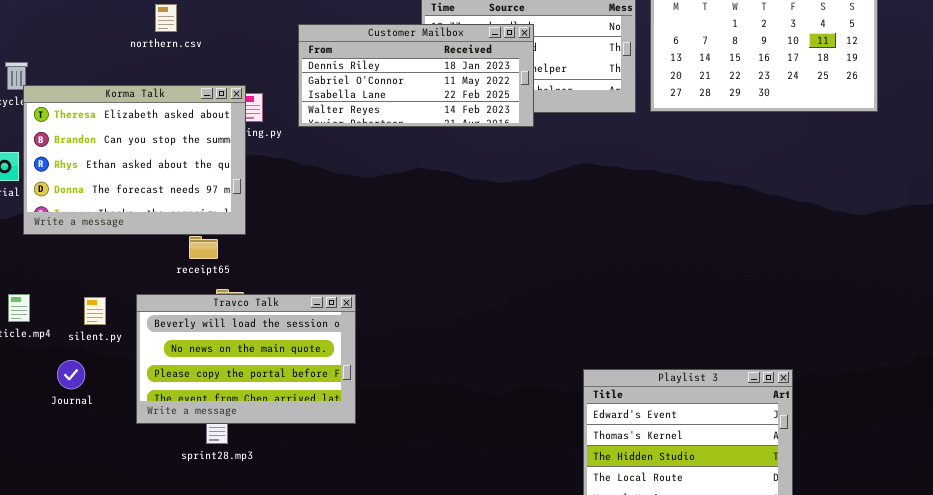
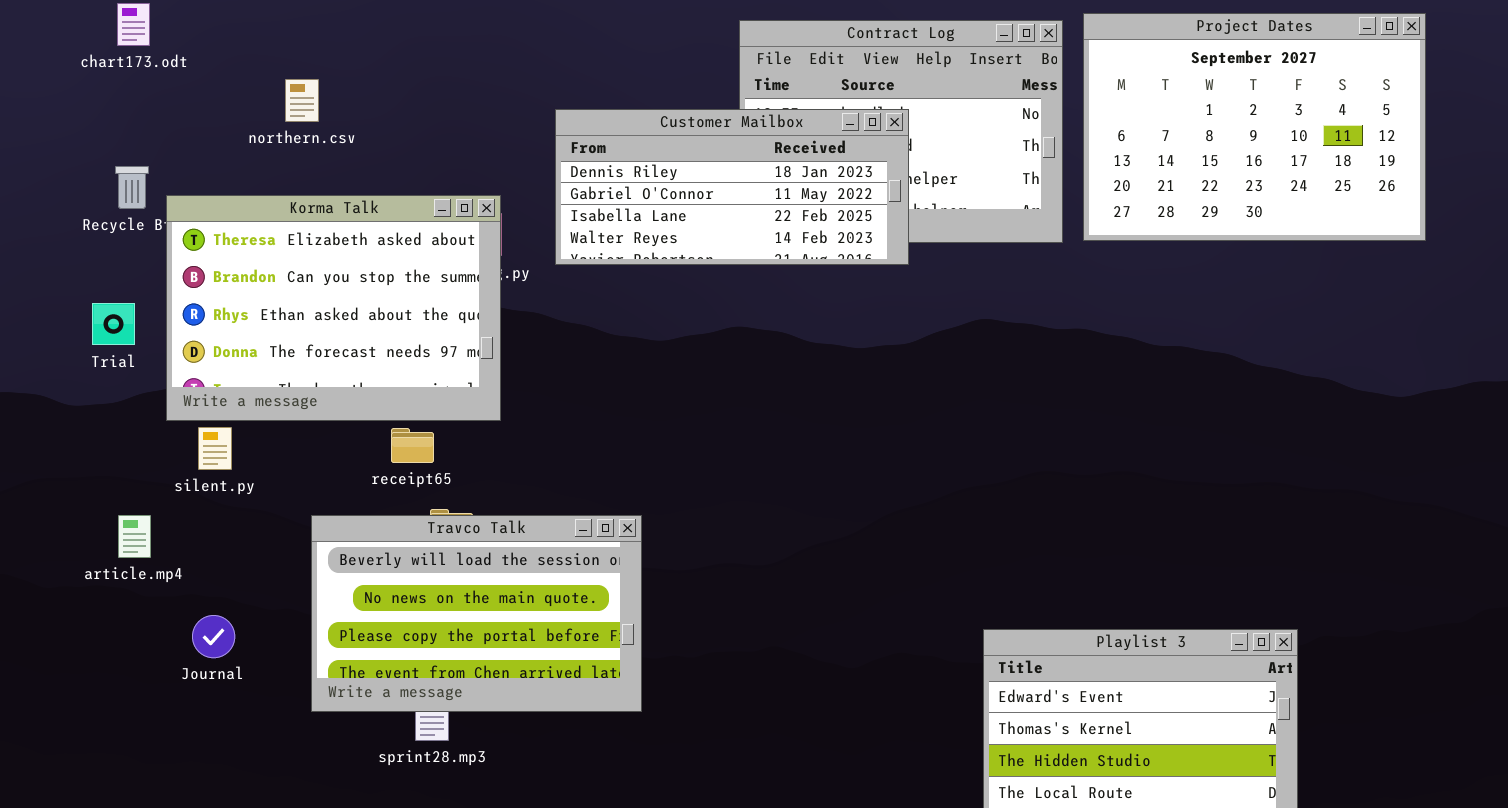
northern.csv: [155,4,177,32] -> [285,79,319,122], moved
Korma Talk: [23,85,246,235] -> [166,195,501,421], moved
silent.py: [84,297,106,325] -> [198,427,232,470], moved

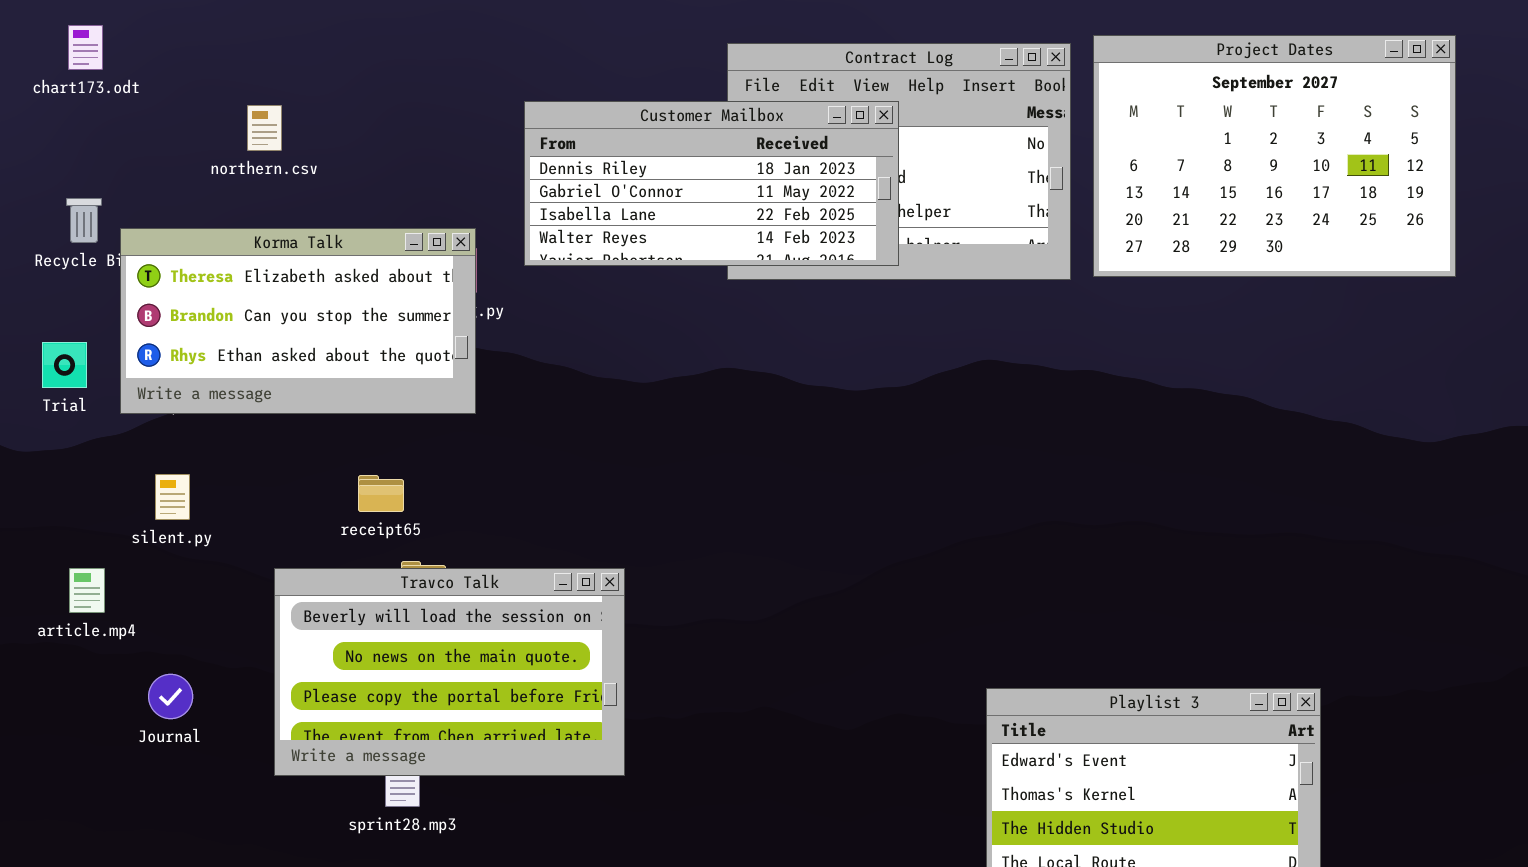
Customer Mailbox: [555,109,909,265] -> [524,101,899,266], moved
Korma Talk: [166,195,501,421] -> [120,228,476,414], resized

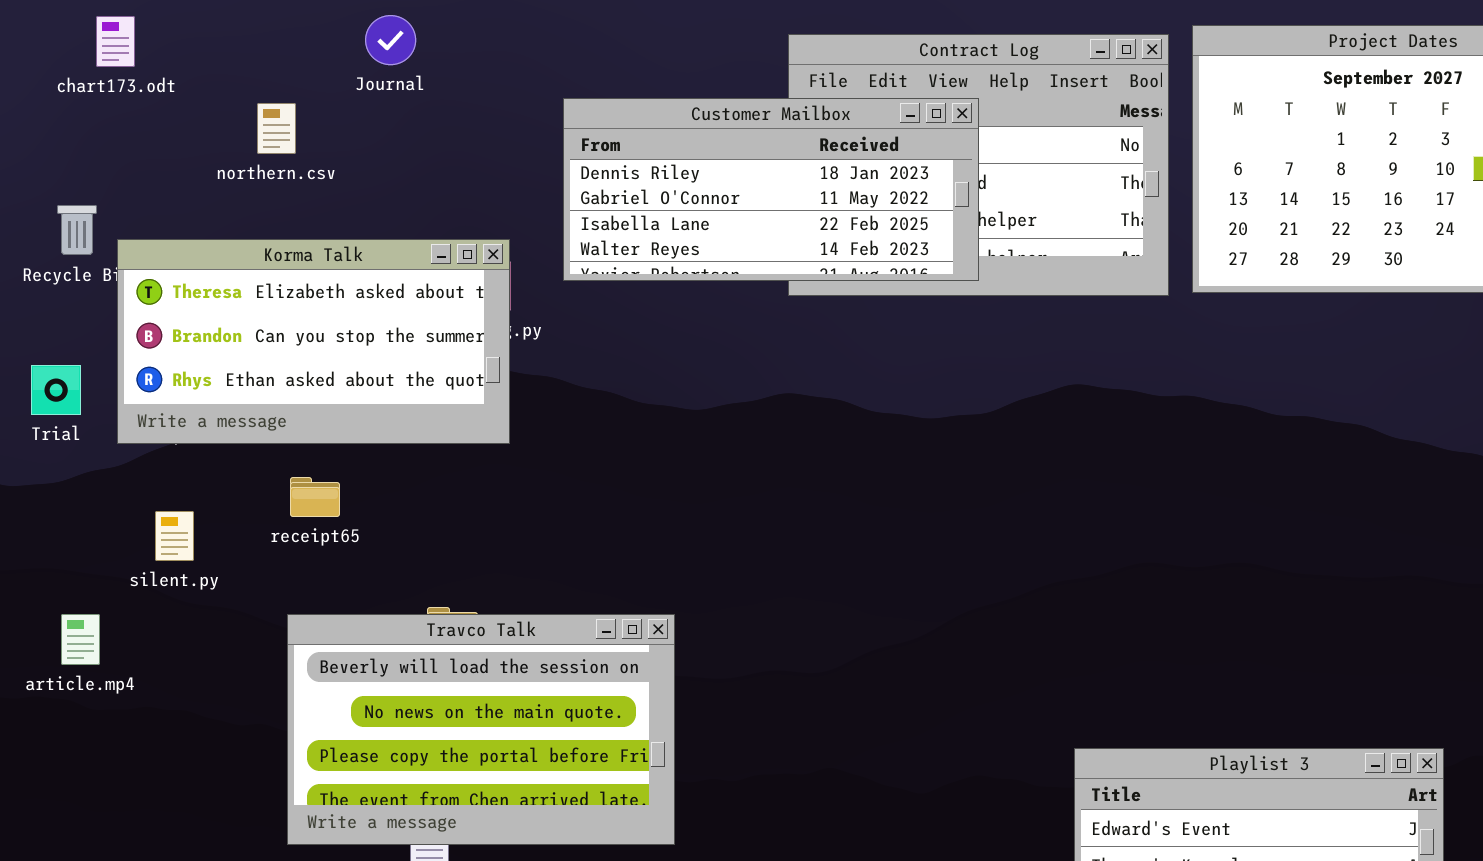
chart173.odt: [68,25,103,70] -> [96,16,135,67], moved
receipt65: [358,475,404,512] -> [290,477,340,517], moved
Journal: [148,674,193,719] -> [365,15,416,65], moved

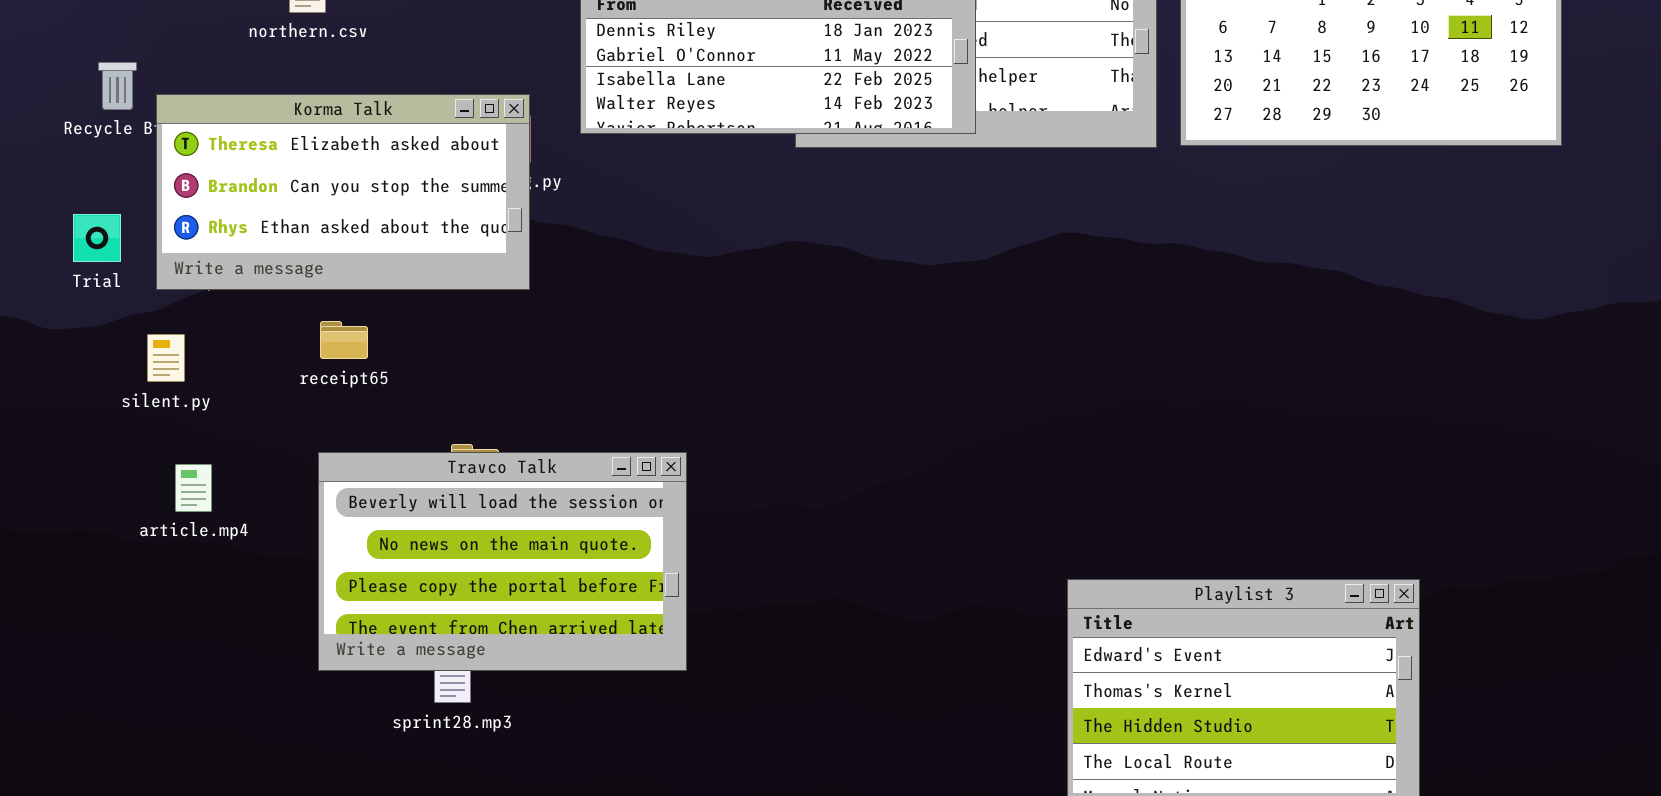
silent.py: [155,511,194,561] -> [147,334,185,382], moved
article.mp4: [61,614,100,665] -> [175,464,212,512], moved

